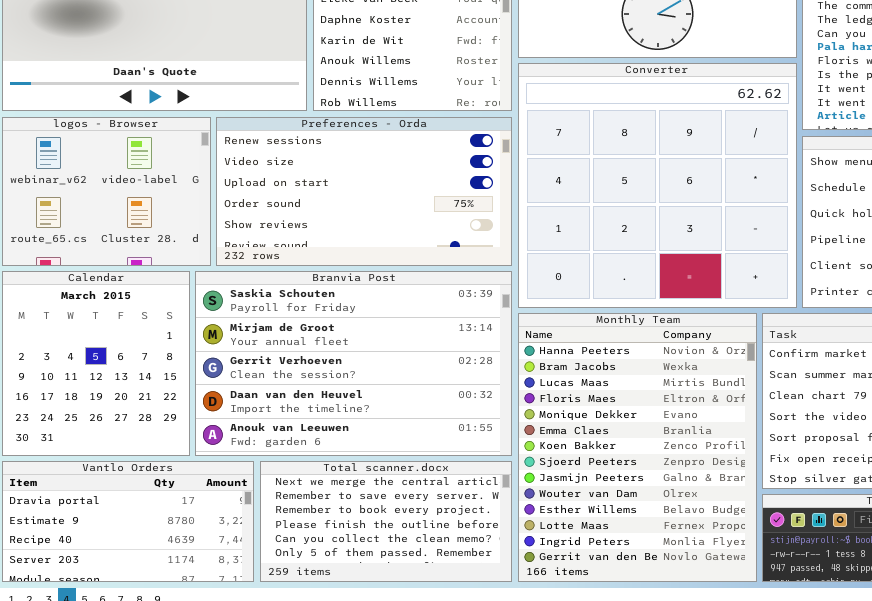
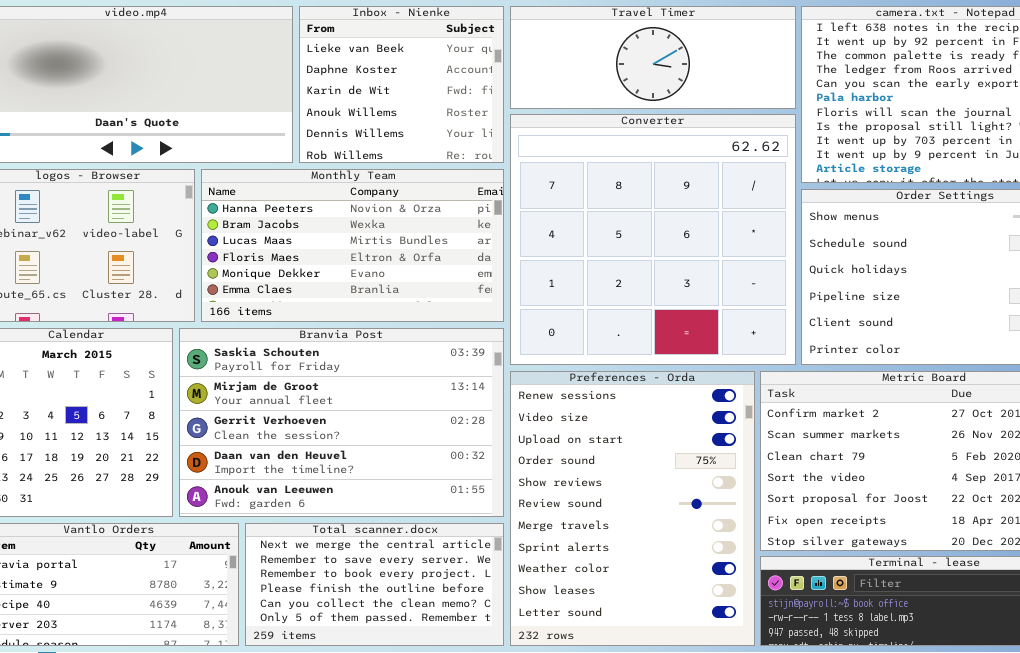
Preferences - Orda: [216,117,512,266] -> [510,371,755,646], moved, resized
Monthly Team: [518,313,757,582] -> [201,169,504,322], moved, resized

